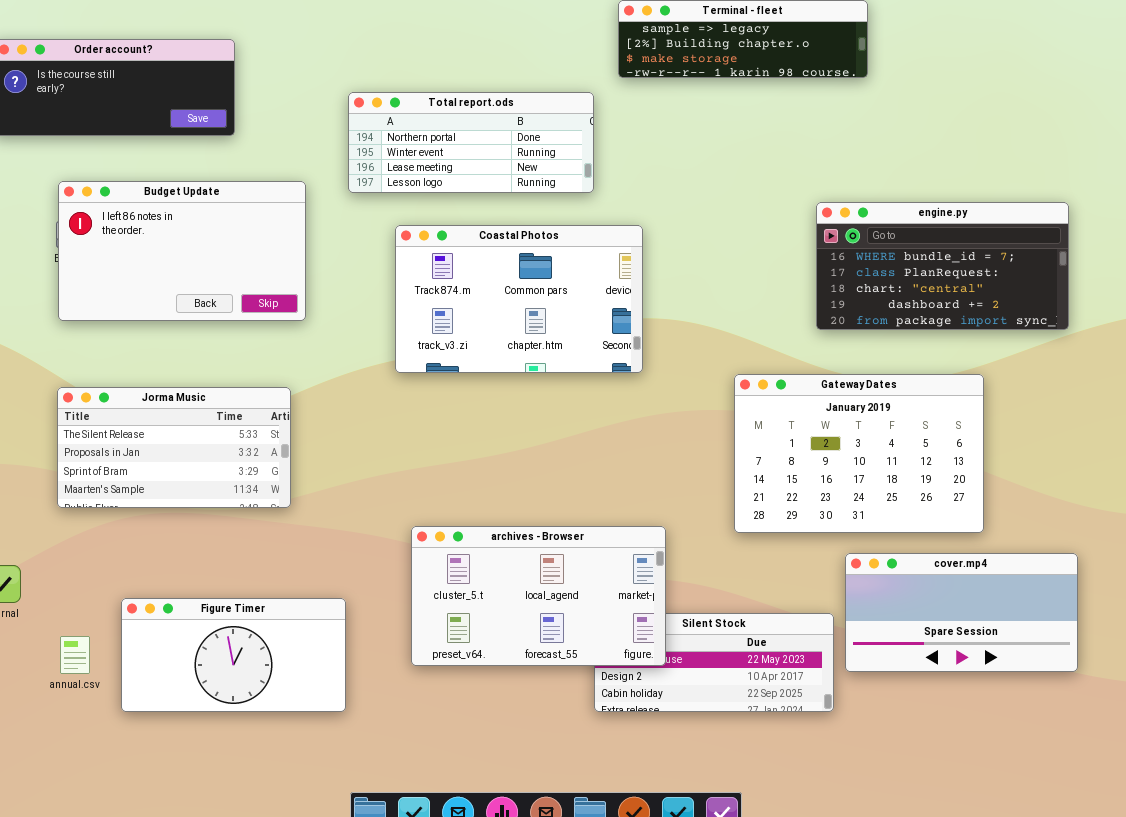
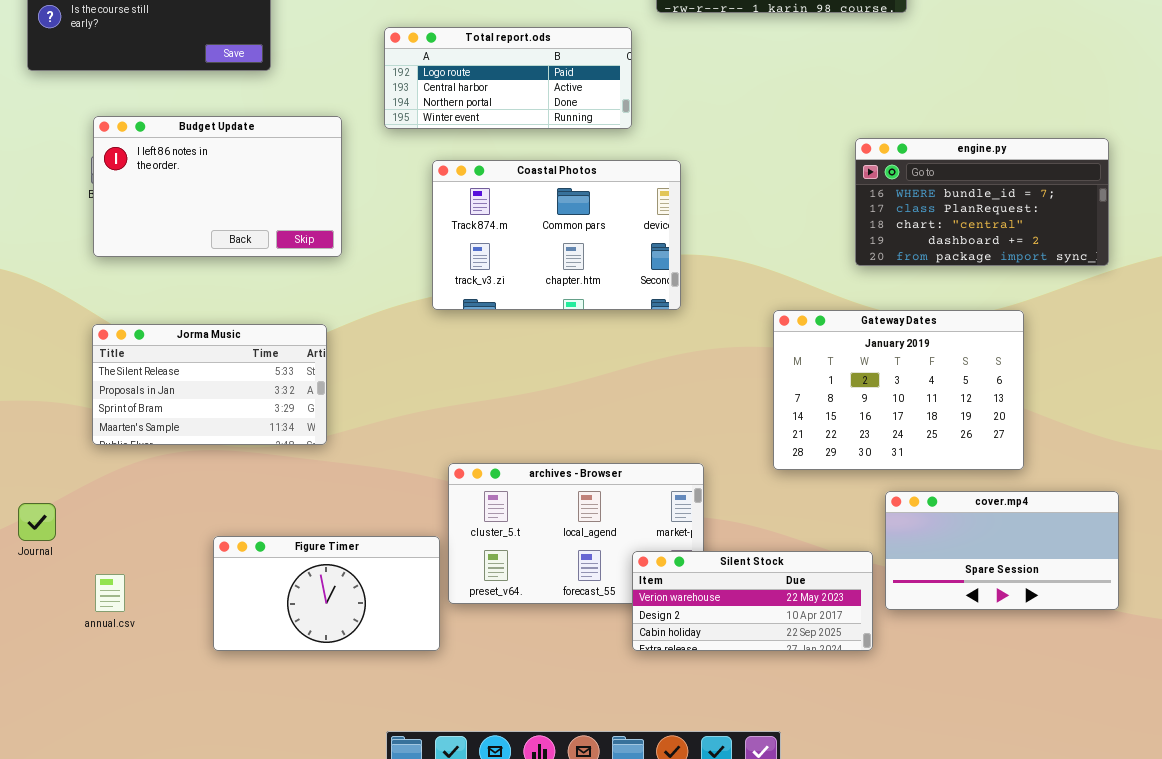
Total report.ods: [348,92,594,193] -> [384,27,632,129], scrolled up 2 rows
Figure Timer: [121,598,346,712] -> [213,536,440,651], moved
Silent Stock: [594,613,834,712] -> [632,551,873,651], raised

